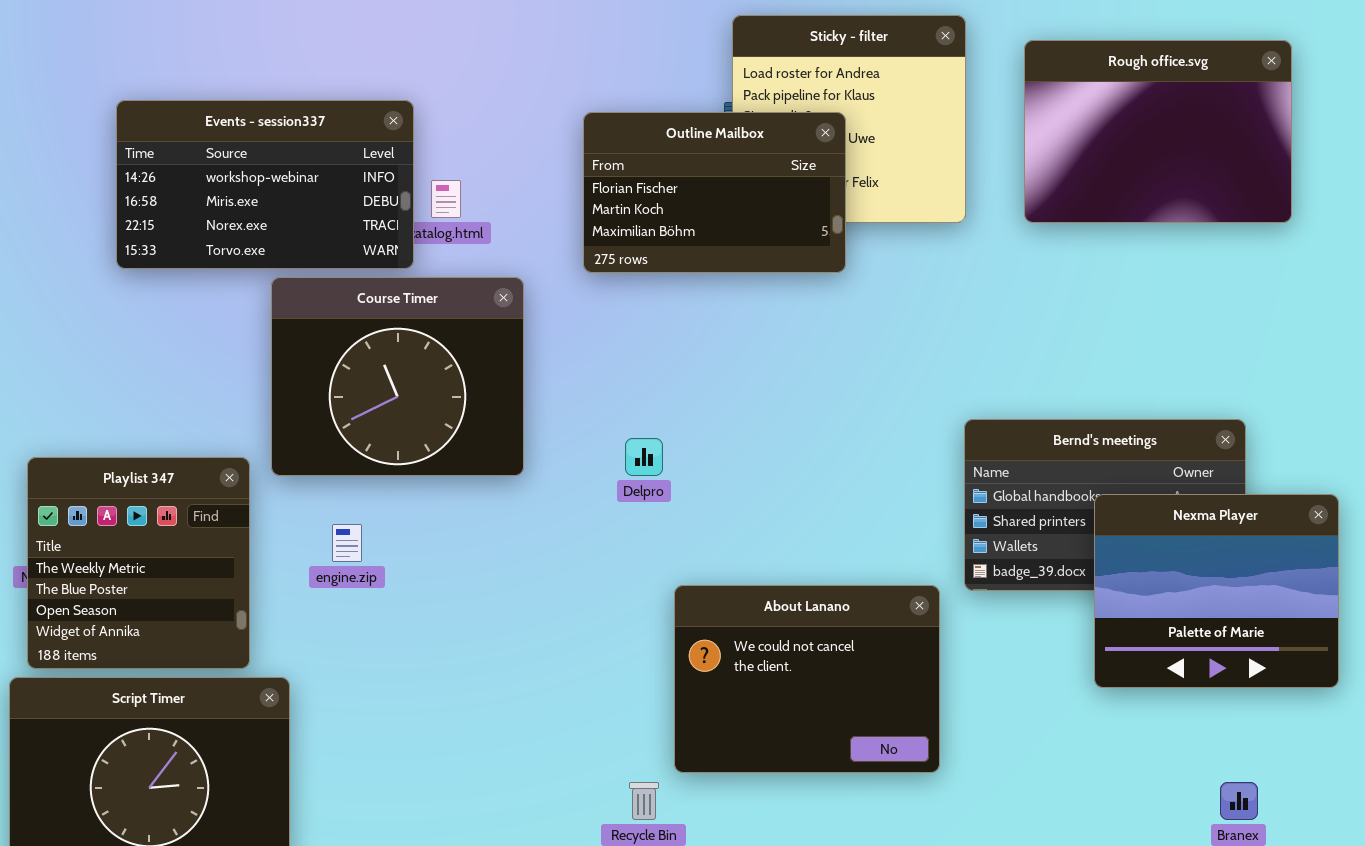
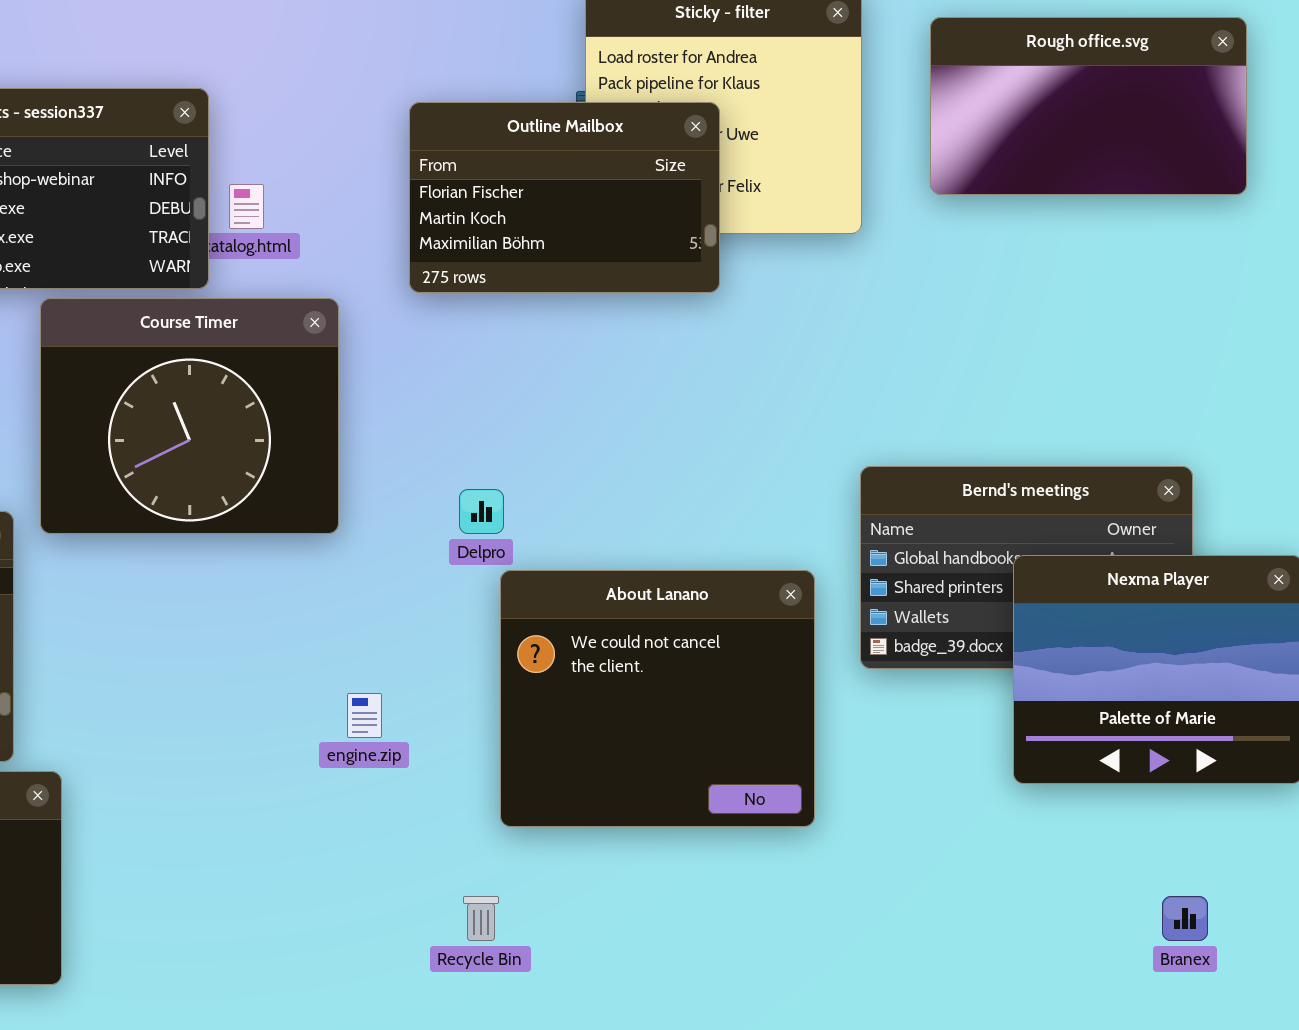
Rough office.svg: [1024,40,1292,223] -> [930,17,1247,195], resized
engine.zip: [332,524,362,562] -> [347,693,382,738], moved
About Lanano: [674,585,940,773] -> [500,570,815,827], moved, resized

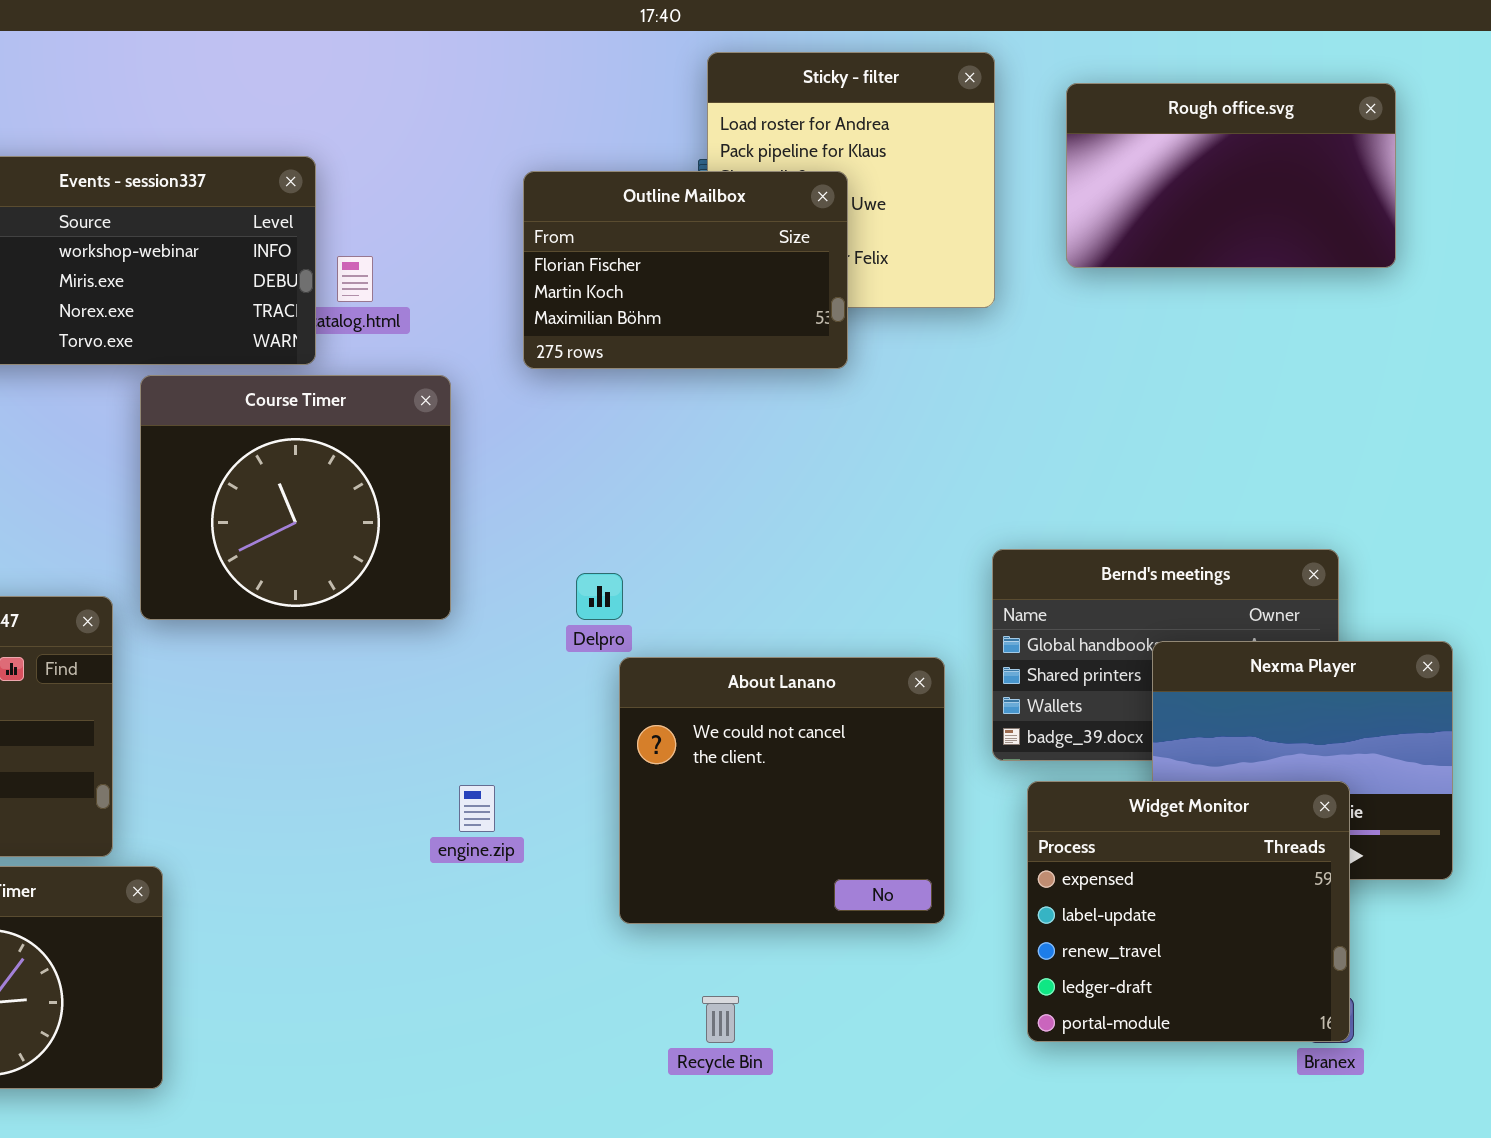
Widget Monitor: none -> [1027,781,1350,1042], opened
Recycle Bin: [463,896,499,941] -> [702,996,739,1043], moved

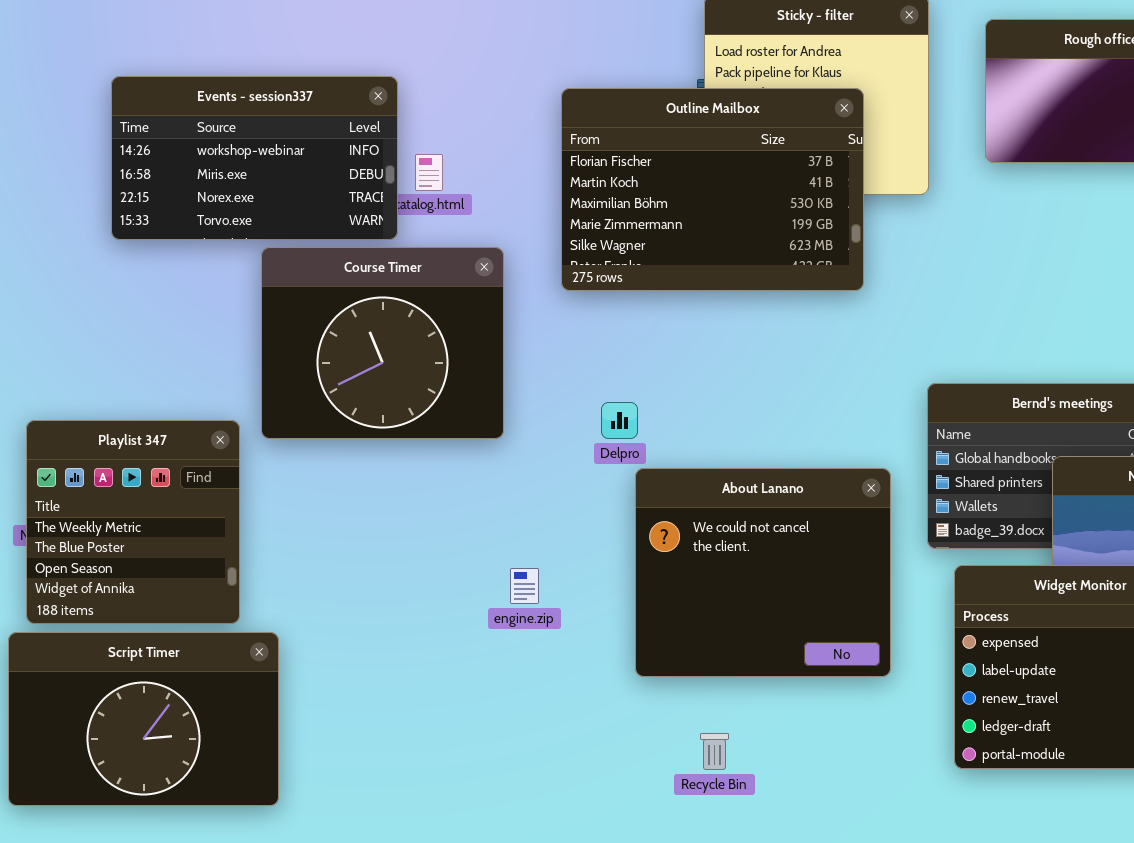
Outline Mailbox: [523,171,848,369] -> [561,88,864,291], resized

